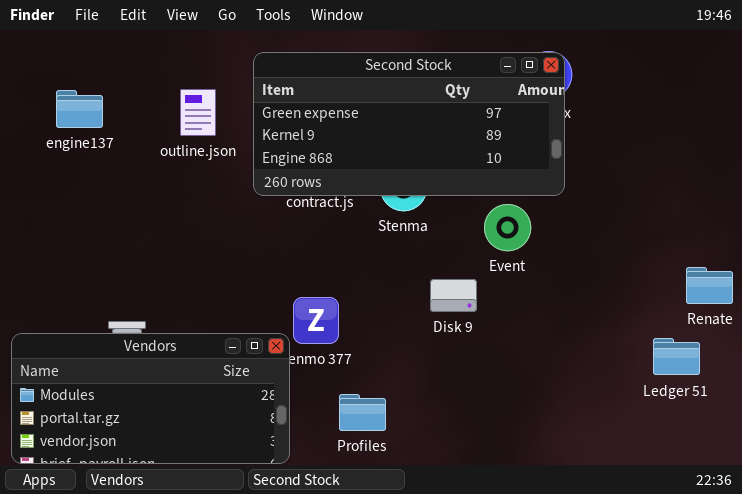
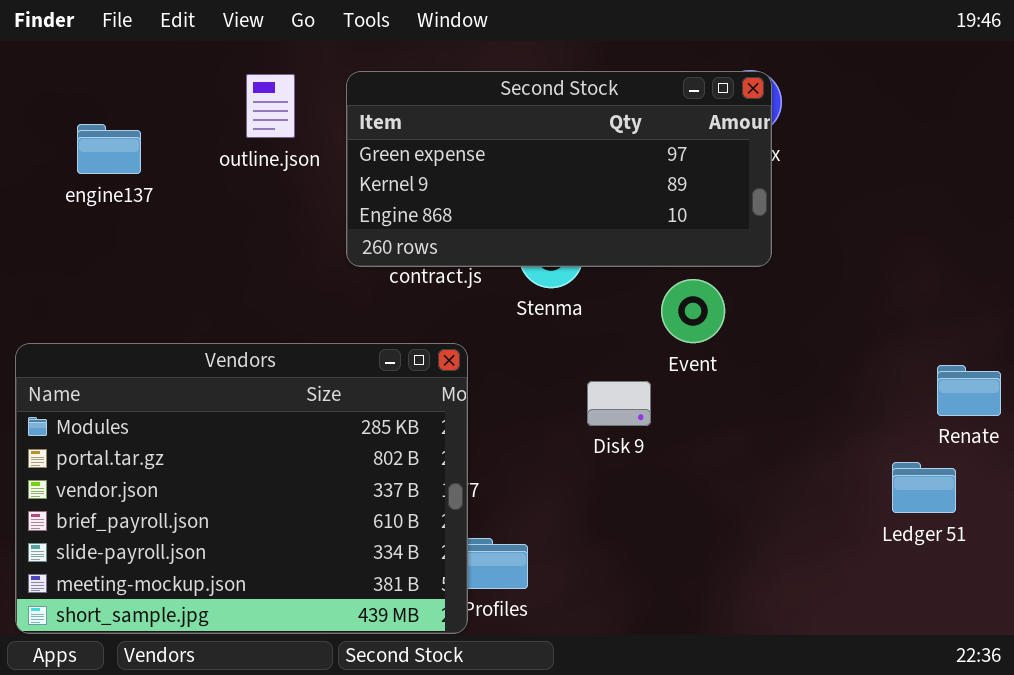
outline.json: [180,89,216,136] -> [246,74,295,138], moved
Vendors: [11,333,290,464] -> [15,343,468,634], resized

